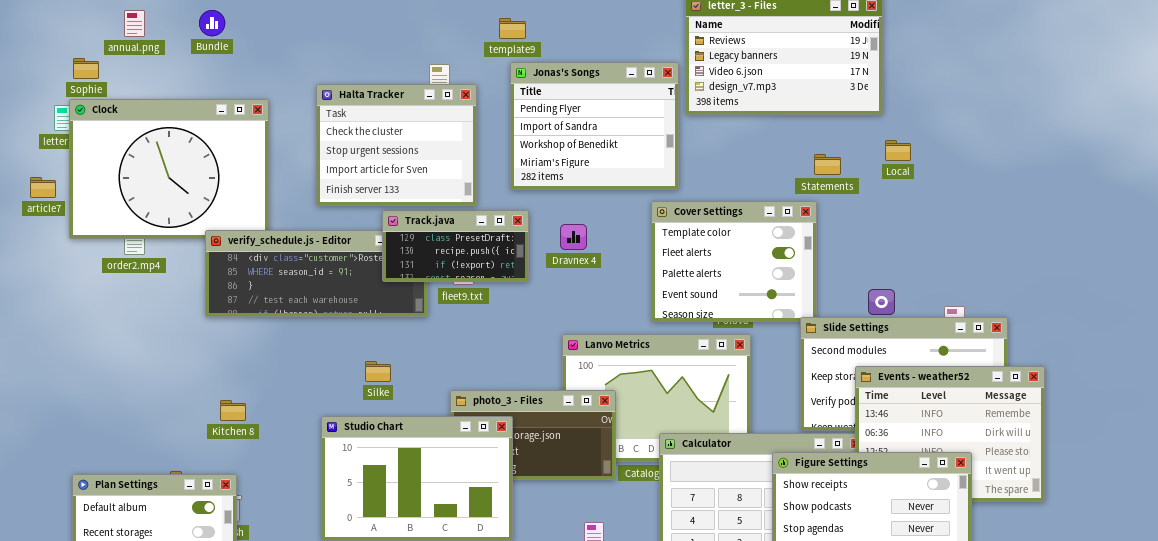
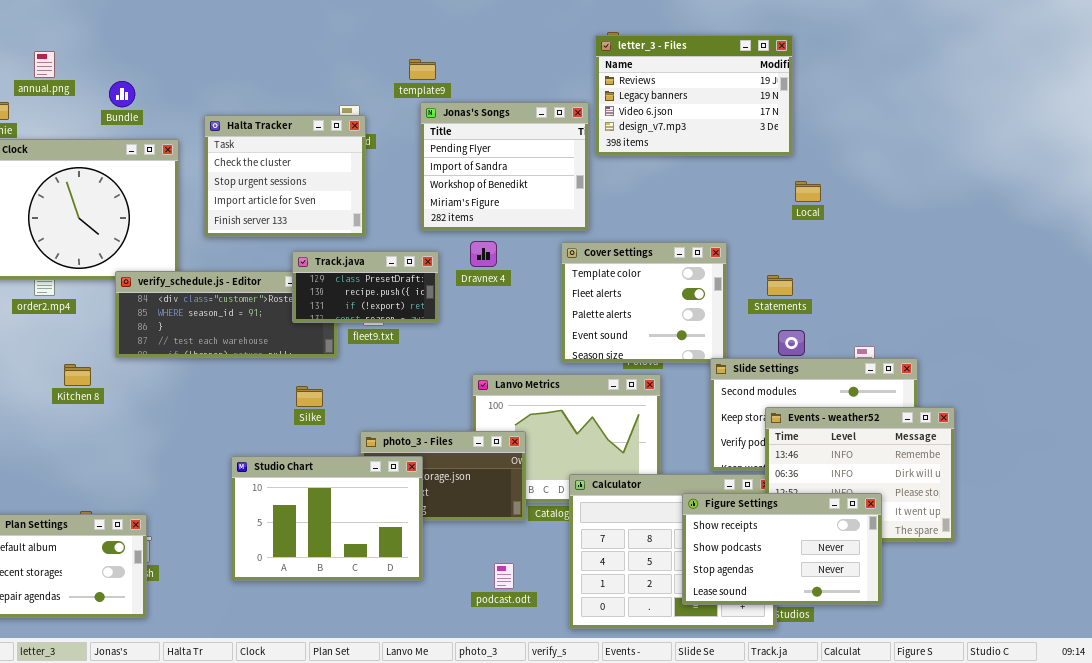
Bundle: [199,10,225,36] -> [109,81,135,107], moved
Halta Tracker: [316,84,477,206] -> [204,115,366,237], moved
Statements: [814,154,841,175] -> [767,275,793,296], moved
Dravnex 4: [560,224,587,250] -> [470,241,497,267], moved
Silke: [365,361,391,382] -> [296,386,323,407], moved
Kitchen 8: [220,400,246,421] -> [64,364,91,386], moved

